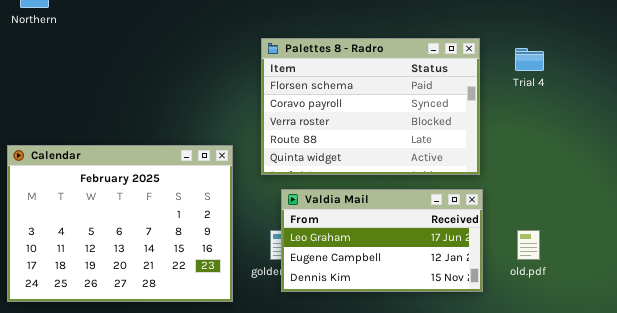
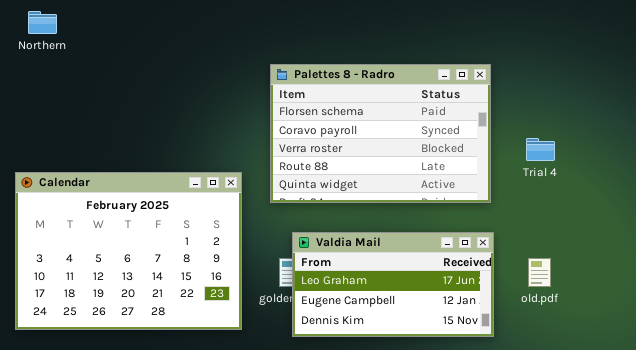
Trial 4: [515,48,544,71] -> [526,138,555,161], moved
Valdia Mail: [281,189,483,292] -> [292,232,494,337], moved

